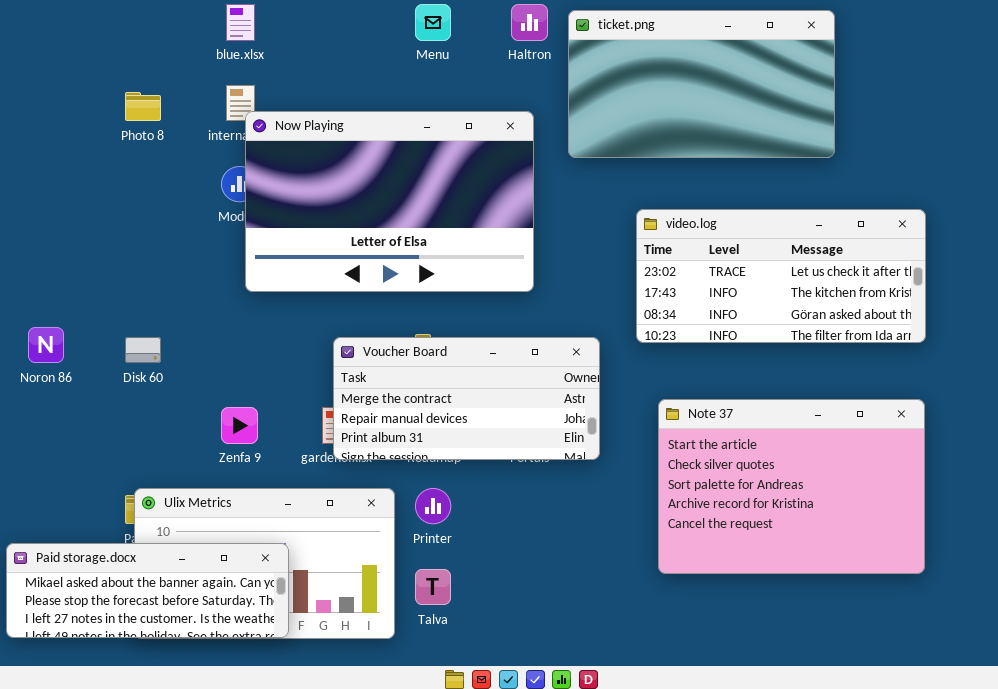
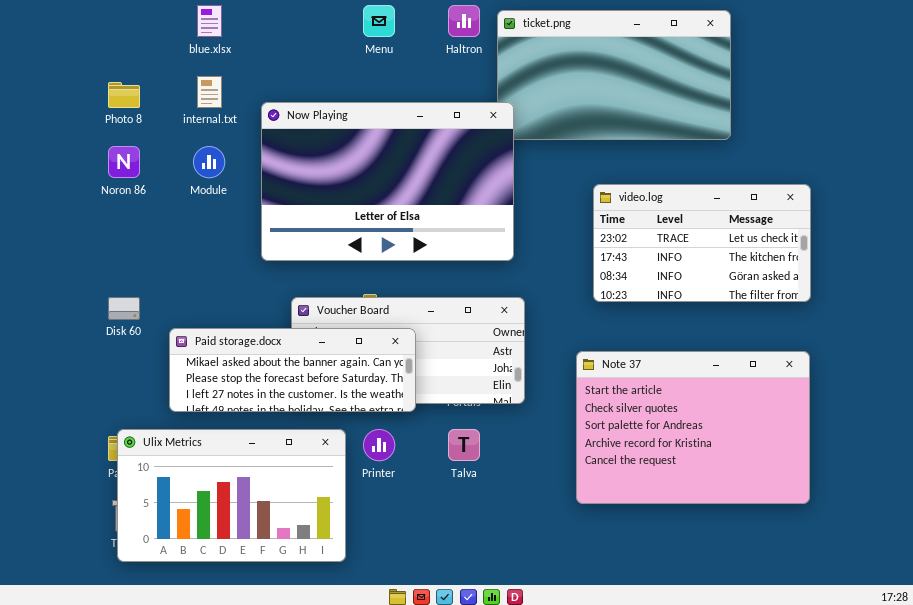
Now Playing: [245,111,534,292] -> [261,102,514,261], moved
video.log: [636,209,926,343] -> [593,184,811,302], resized
Noron 86: [28,327,64,363] -> [108,146,140,178], moved
Paid storage.docx: [6,543,289,638] -> [169,328,416,412], moved
Talva: [415,569,451,605] -> [448,429,480,461], moved

